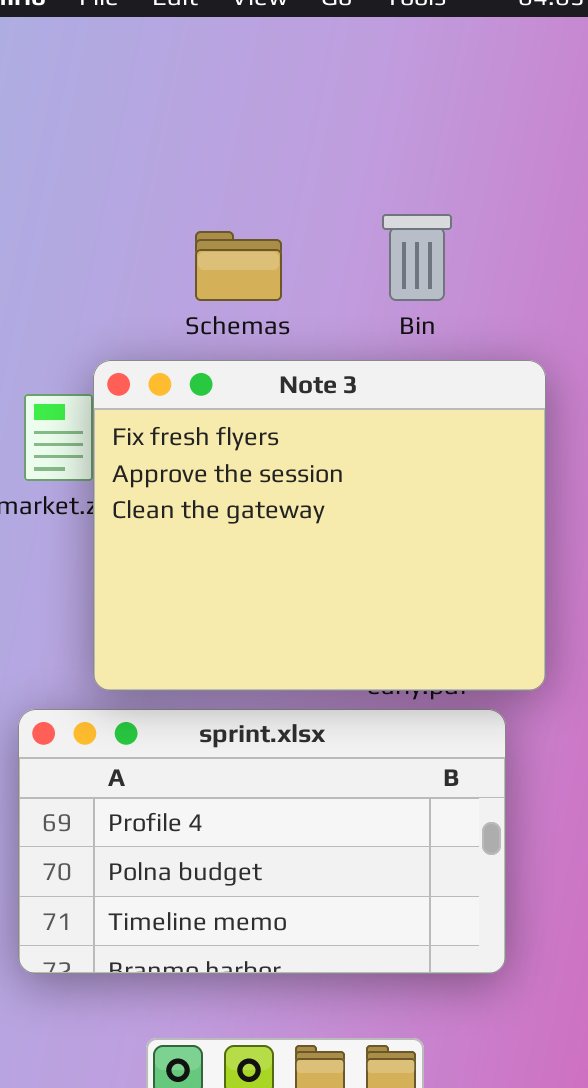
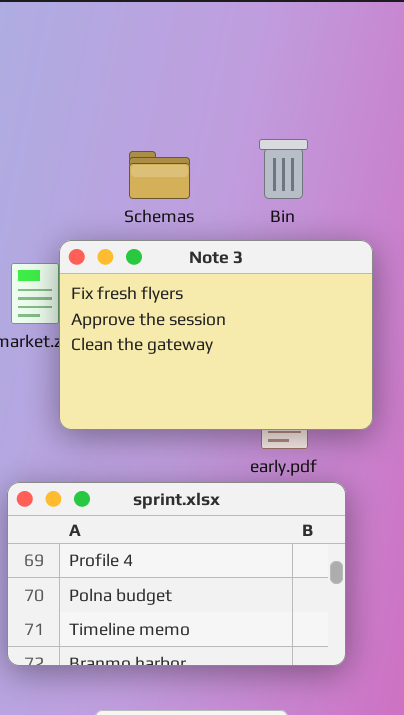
Note 3: [93,360,546,691] -> [59,240,373,430], resized

